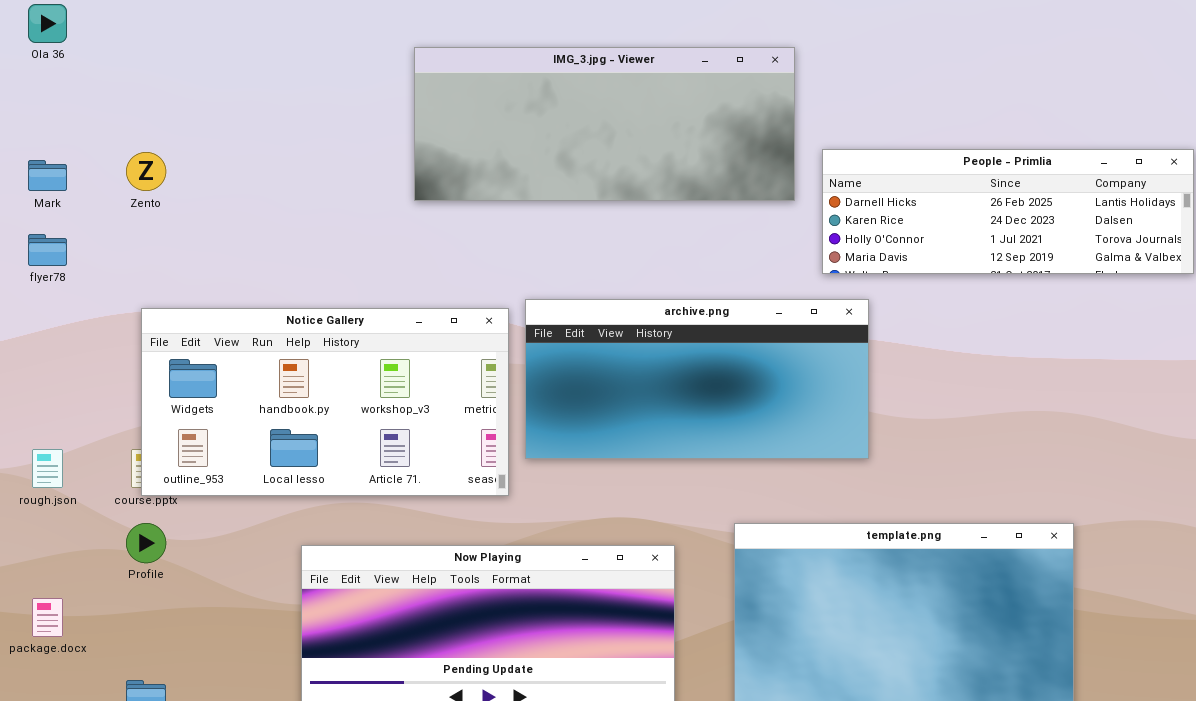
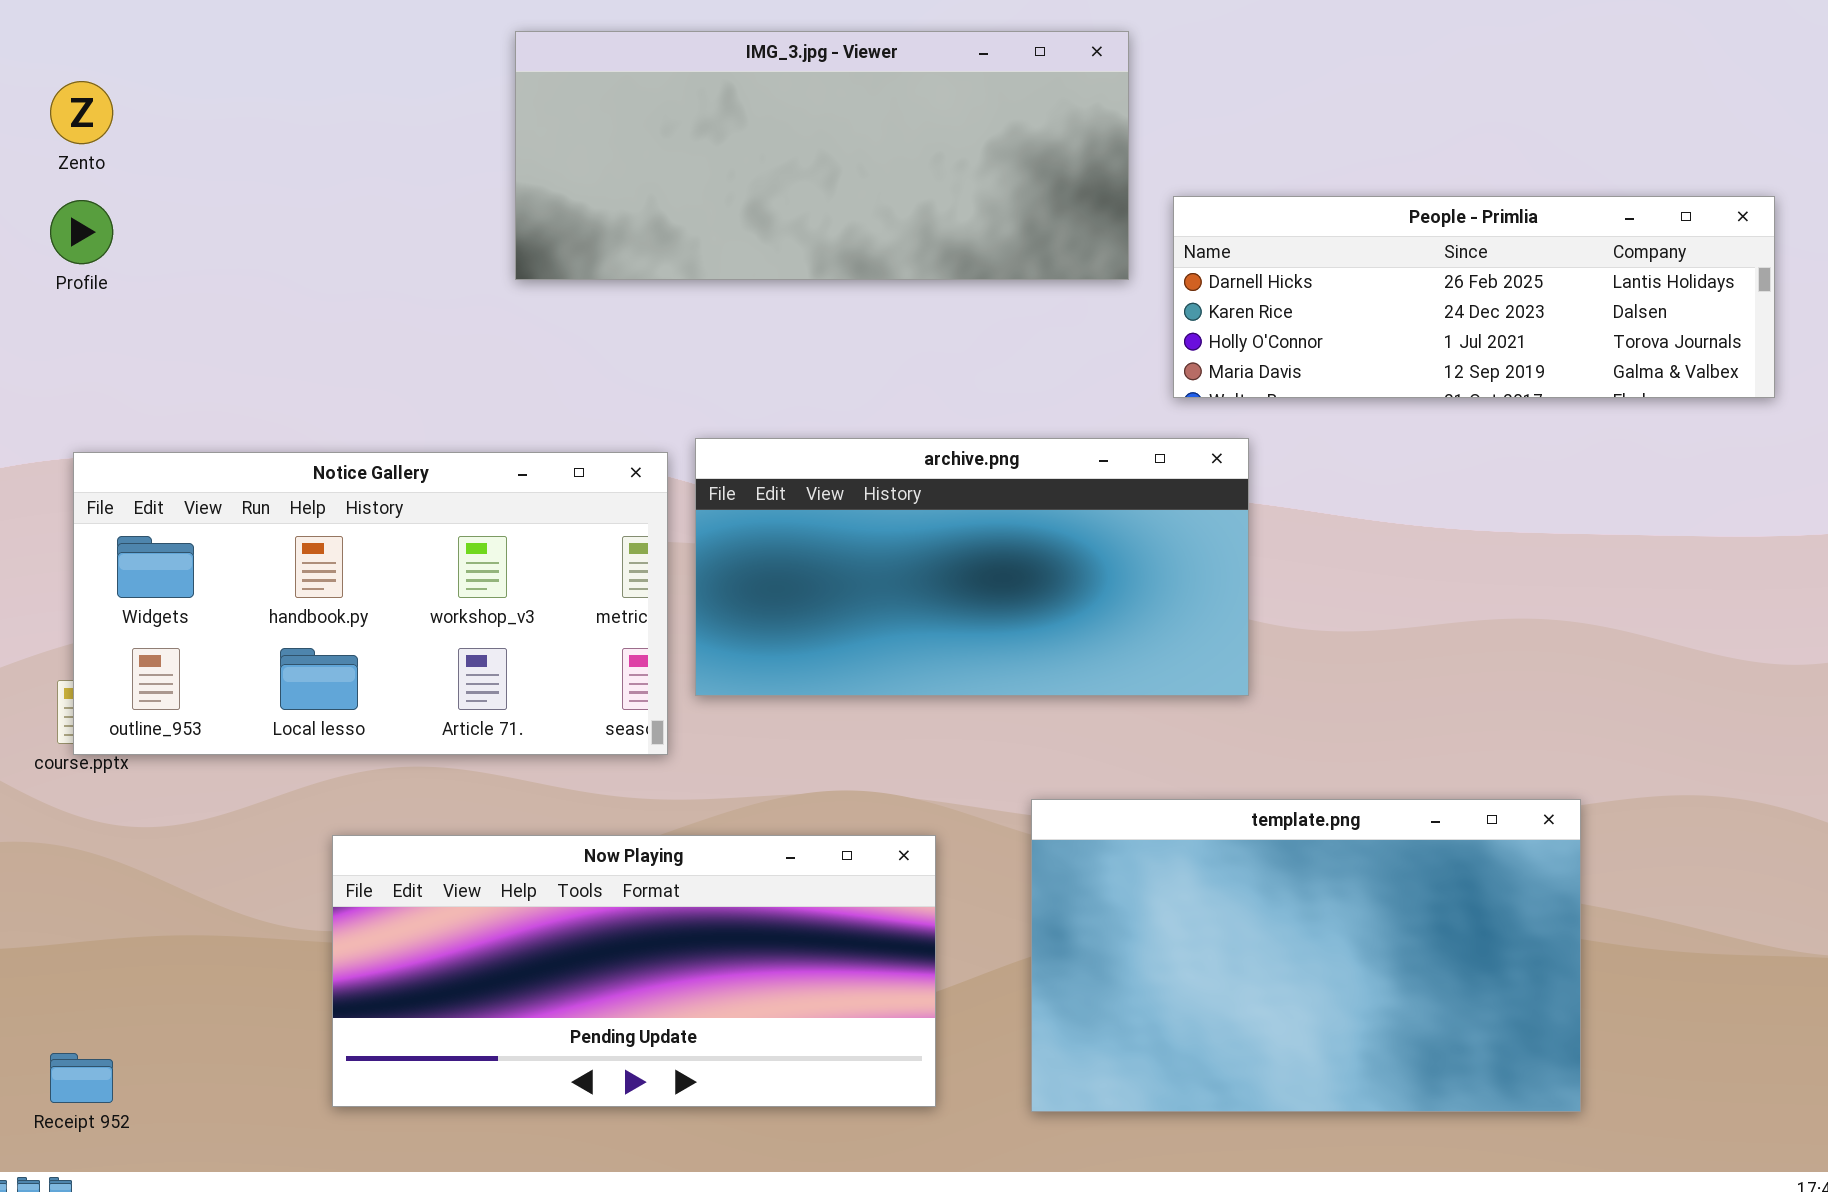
Zento: [126,152,166,191] -> [50,81,113,144], moved
Profile: [126,523,166,563] -> [50,200,113,264], moved

